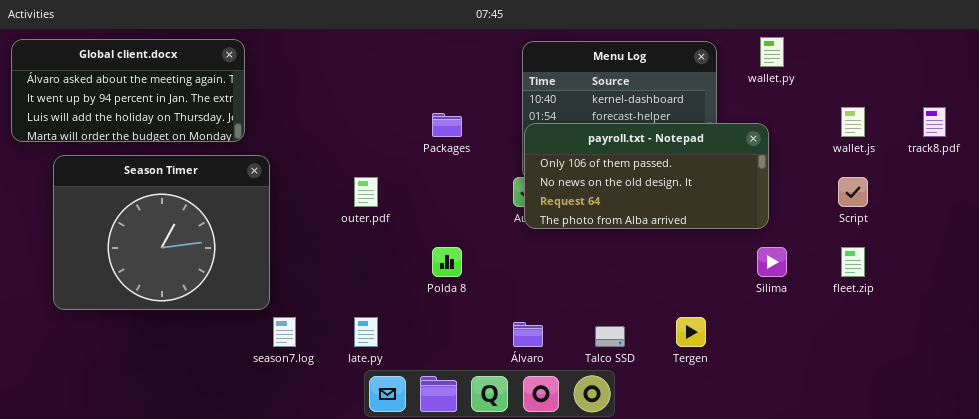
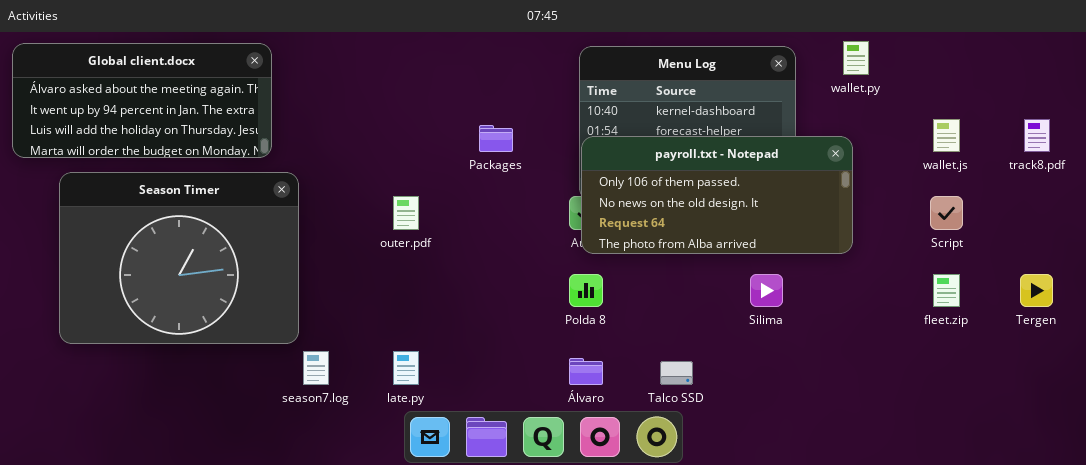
Polda 8: [432,247,462,277] -> [569,274,603,307], moved
Silima: [757,247,787,277] -> [750,274,783,307], moved
Tergen: [676,317,706,347] -> [1020,274,1053,307], moved

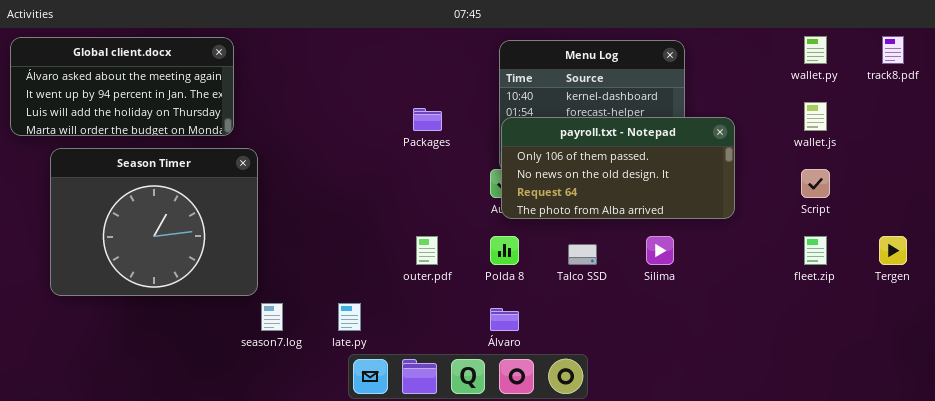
wallet.py: [843,41,869,75] -> [804,36,827,64], moved
track8.pdf: [1024,119,1050,152] -> [882,36,904,64], moved
outer.pdf: [393,196,419,230] -> [416,236,438,265], moved
Talco SSD: [660,361,693,385] -> [568,244,597,265], moved

